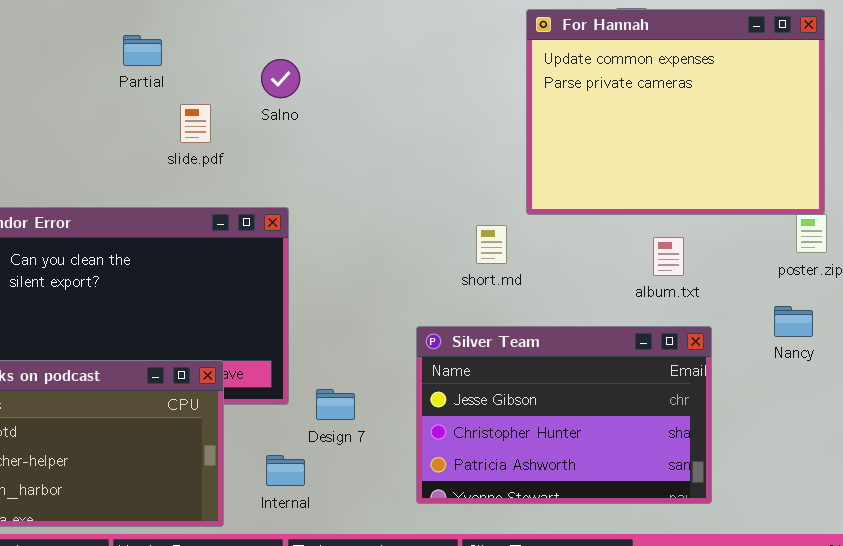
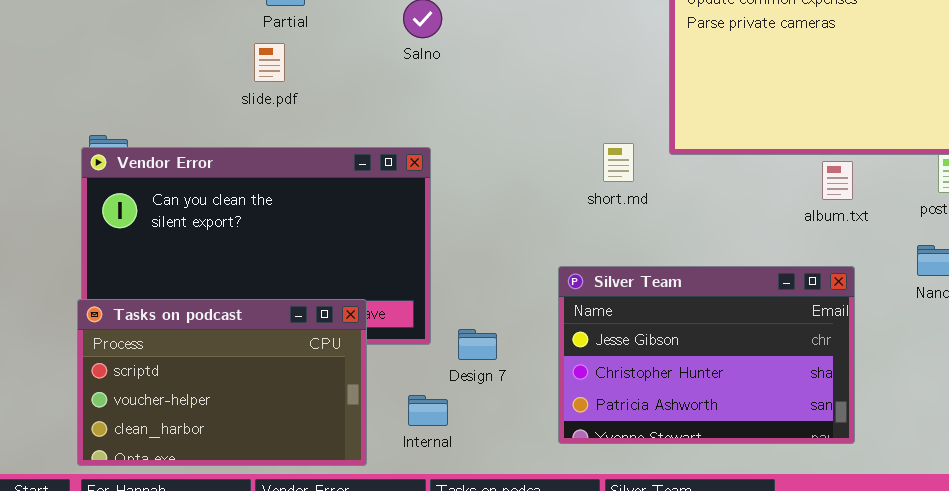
slide.pdf: [180,104,211,143] -> [254,43,285,82], moved
short.md: [476,225,507,264] -> [603,143,634,182], moved
album.txt: [653,237,684,276] -> [822,161,853,200], moved

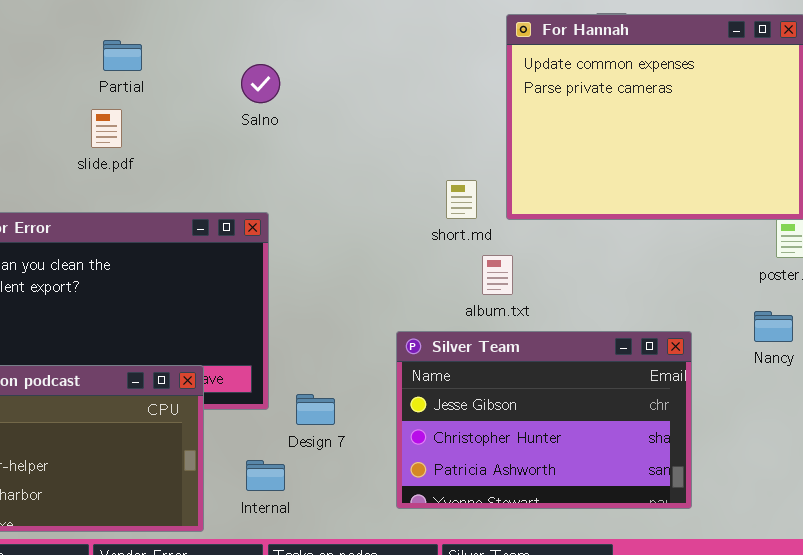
short.md: [603,143,634,182] -> [446,180,477,219], moved
album.txt: [822,161,853,200] -> [482,255,513,295], moved

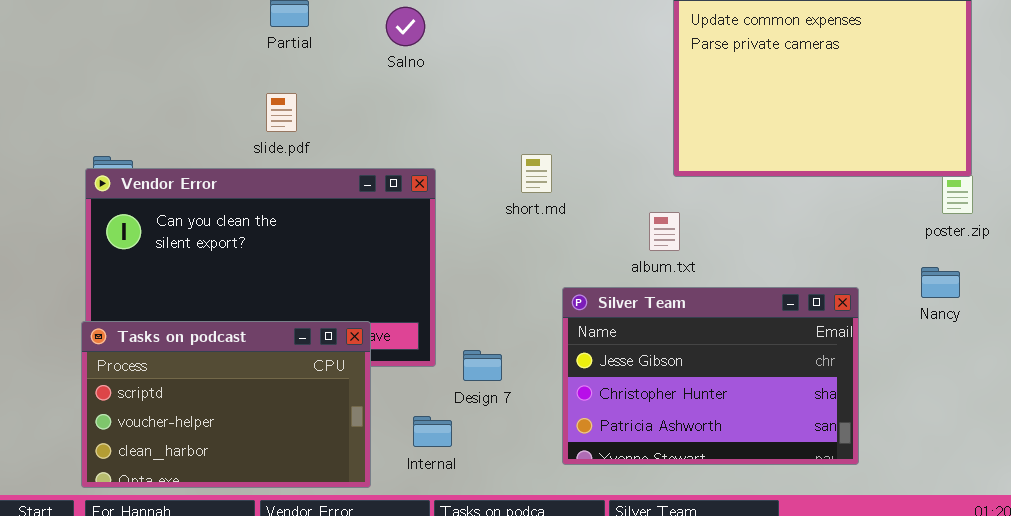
Salno: [241,64,280,103] -> [386,7,425,46], moved
slide.pdf: [91,109,122,148] -> [266,93,297,132], moved
short.md: [446,180,477,219] -> [521,154,552,193], moved

